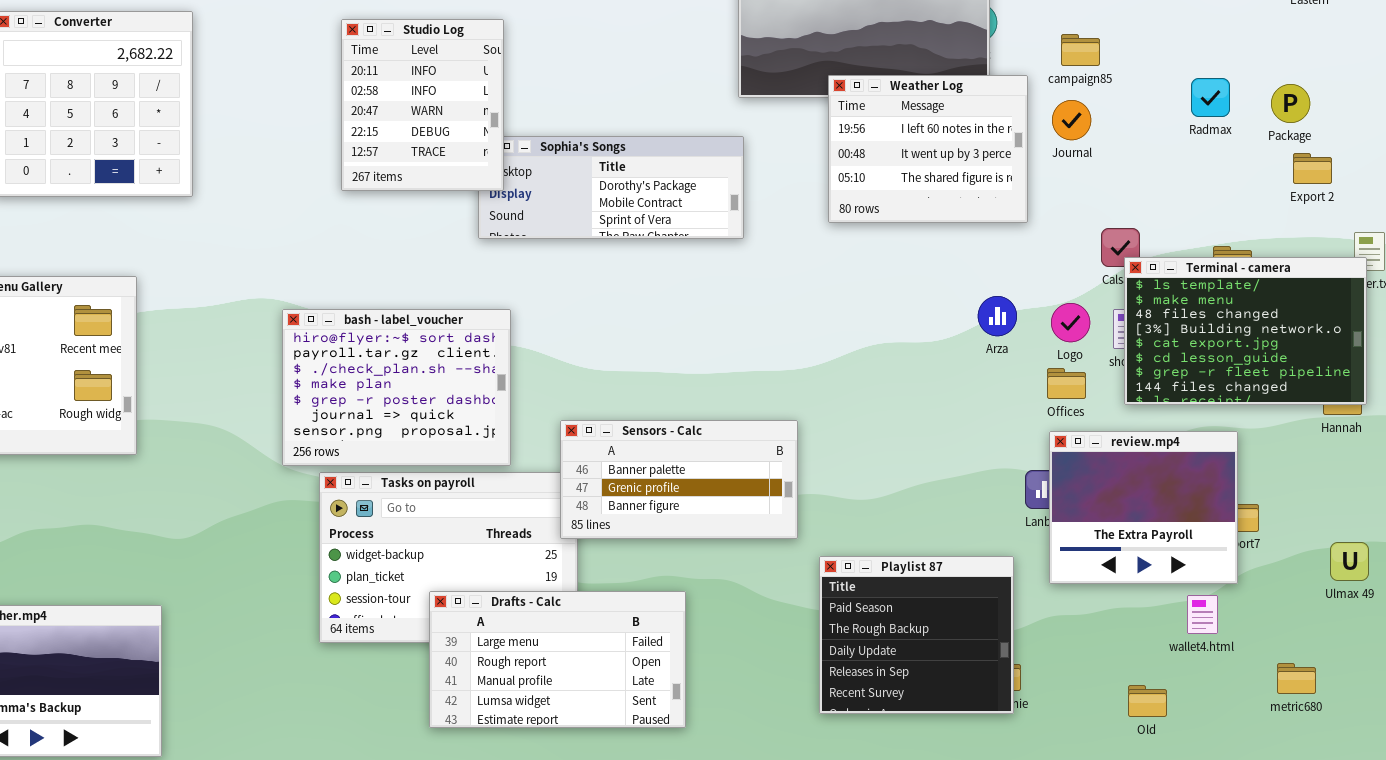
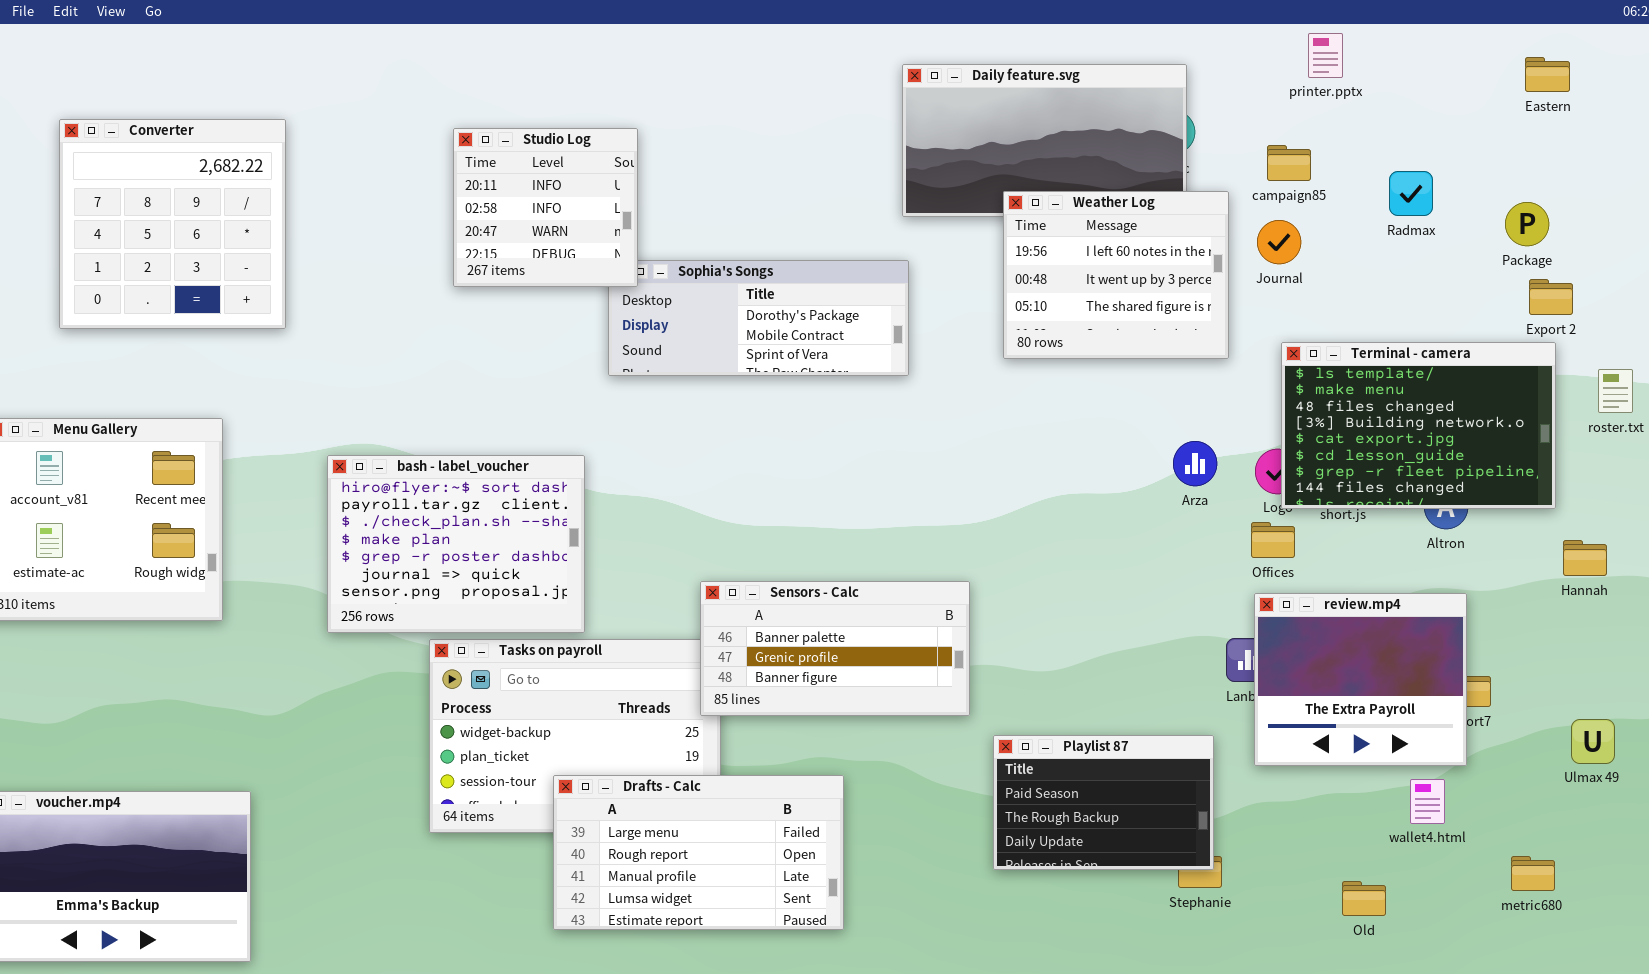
Studio Log: [341,19,504,191] -> [453,128,638,287], resized
Radmax: [1191,78,1230,117] -> [1389,171,1433,216], moved
Terminal - camera: [1124,257,1367,405] -> [1281,342,1556,509], moved
bash - label_voucher: [282,309,511,466] -> [327,455,585,633], moved
Playlist 87: [819,556,1014,714] -> [993,735,1214,870], resized

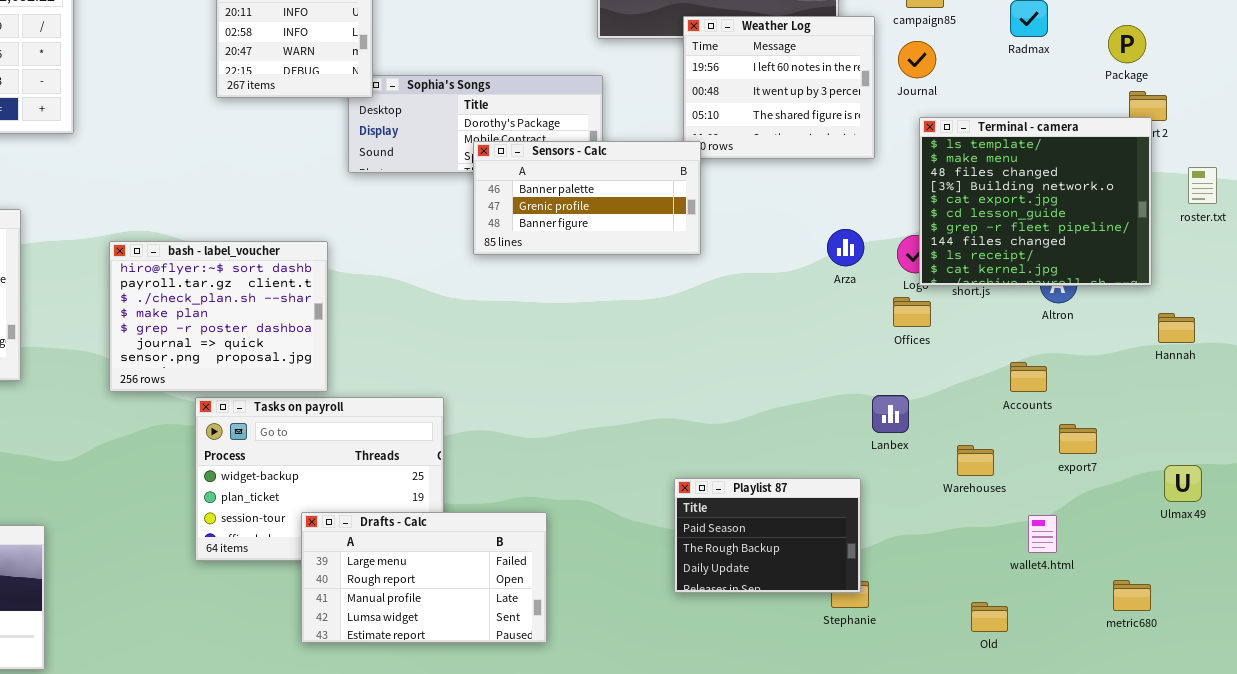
Terminal - camera: [1281,342,1556,509] -> [919,117,1152,286], resized
Sensors - Calc: [700,581,970,716] -> [473,141,701,255], moved
review.mp4: [1254,593,1467,766] -> none, closed

